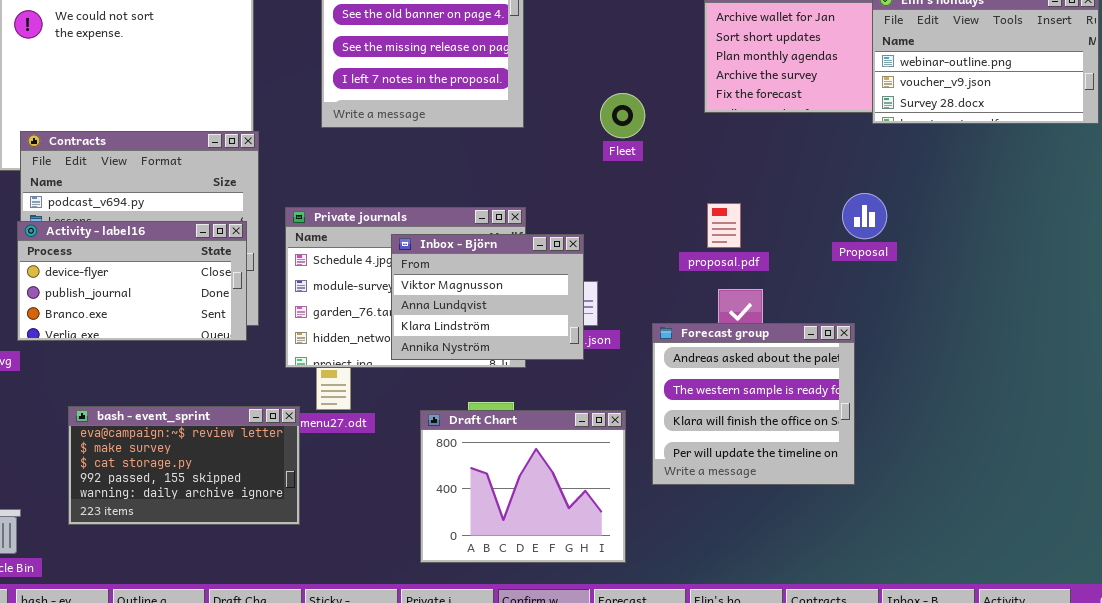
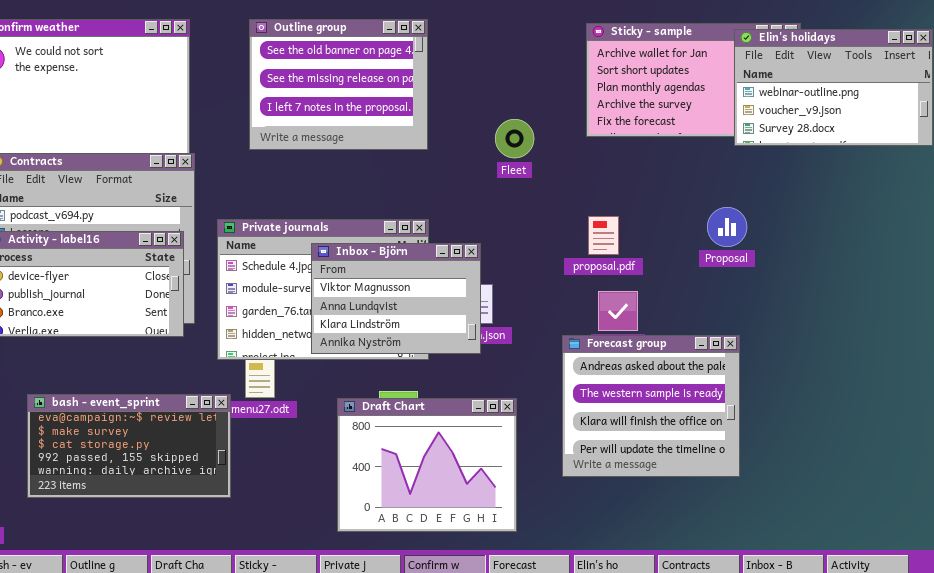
Forecast group: [652,323,855,485] -> [562,335,740,477], moved

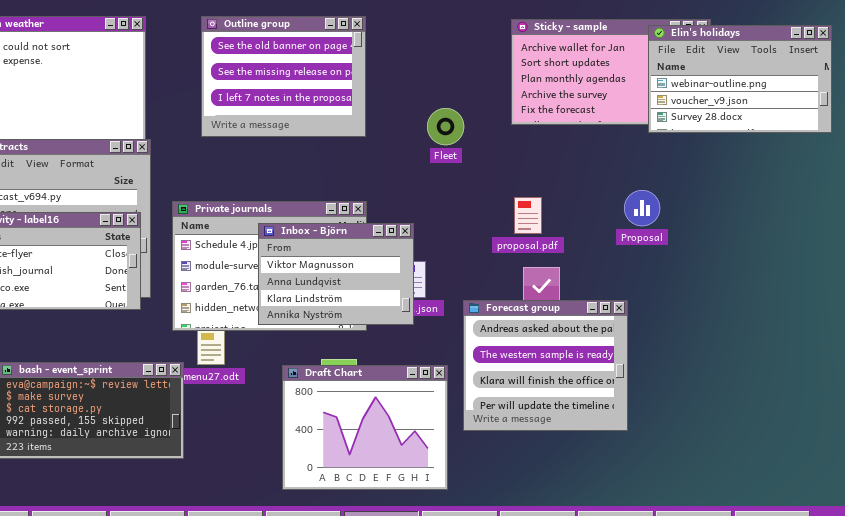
Forecast group: [562,335,740,477] -> [463,300,628,431], moved

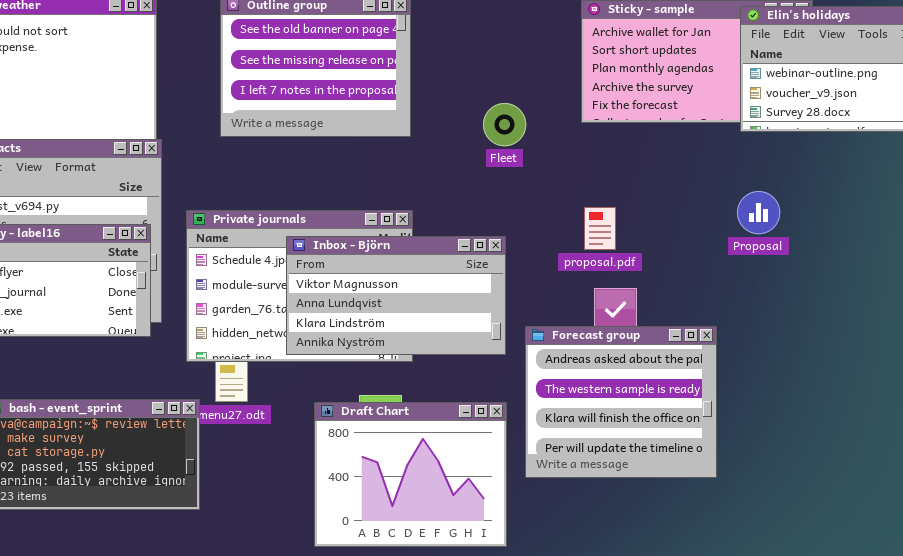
Proposal: [624,190,660,226] -> [737,191,780,234], moved
Inbox - Björn: [258,223,414,325] -> [286,236,506,355], resized

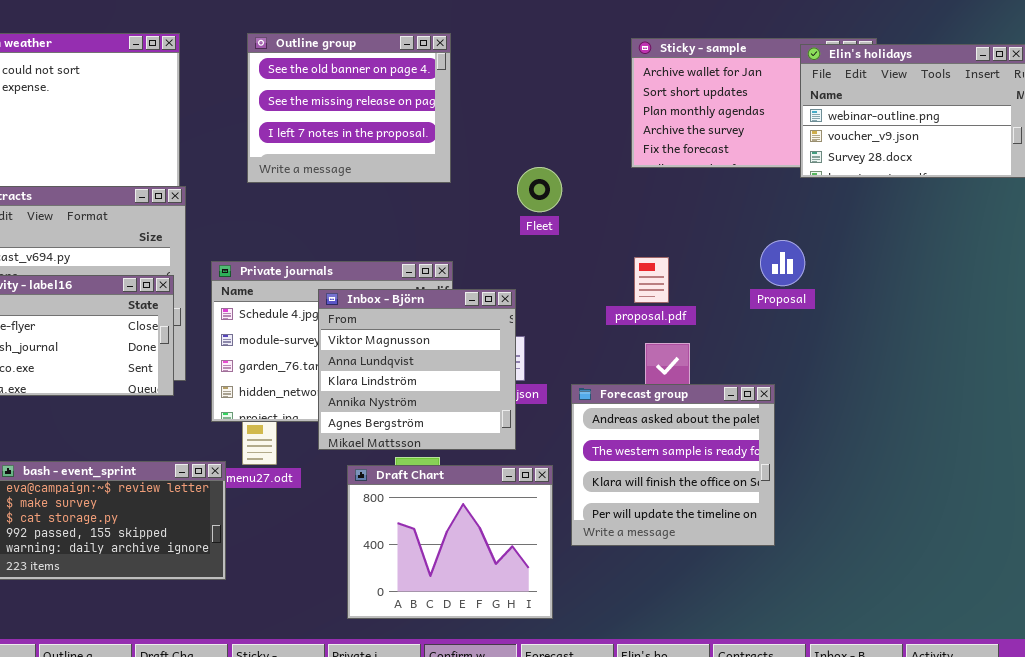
Fleet: [483,103,526,146] -> [517,167,562,212], moved
Proposal: [737,191,780,234] -> [760,240,805,286], moved
Inbox - Björn: [286,236,506,355] -> [318,289,516,450], resized

